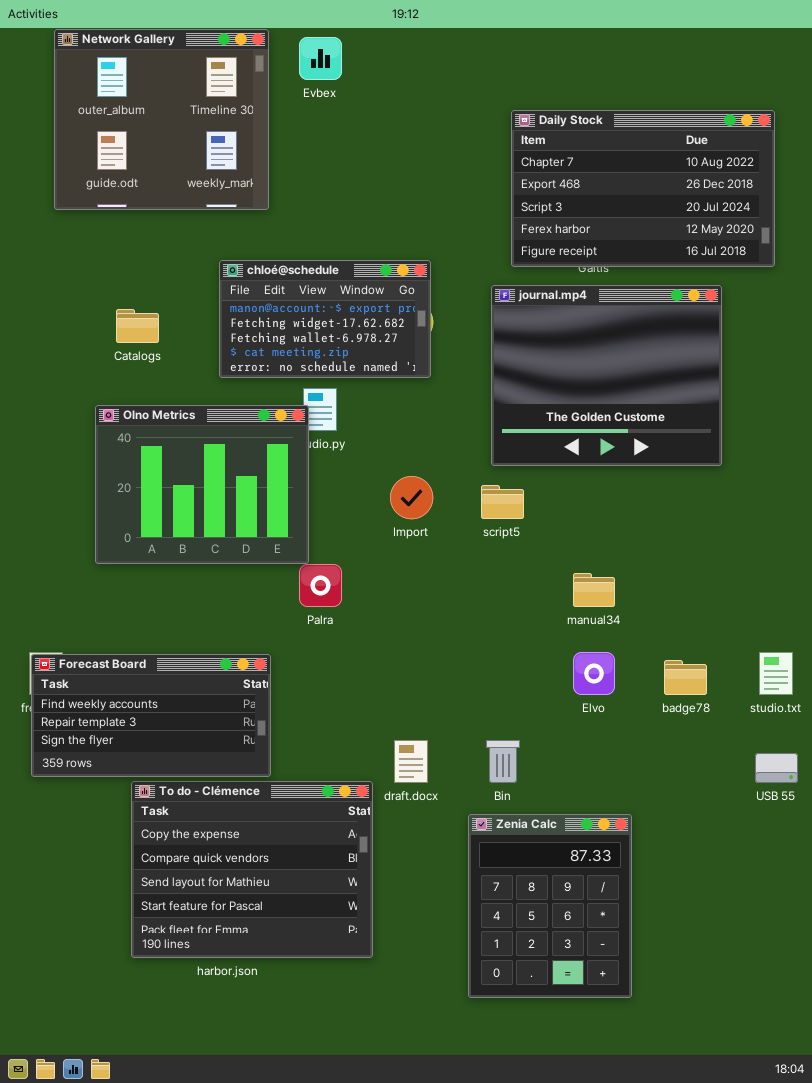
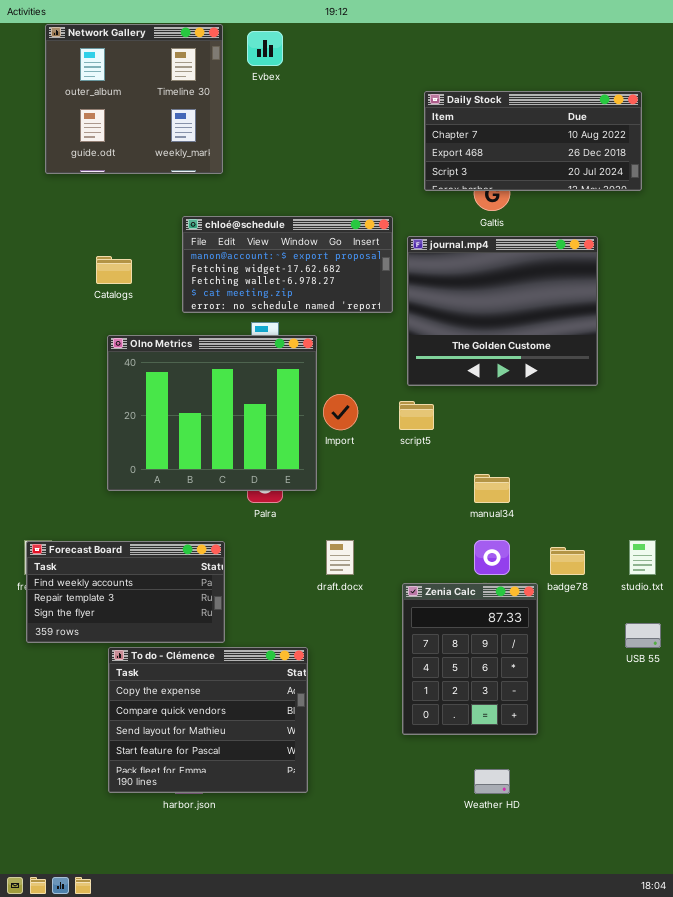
Daily Stock: [511,110,775,267] -> [424,91,642,191], resized
chloé@schedule: [219,260,431,378] -> [182,216,393,313], resized
Olno Metrics: [95,405,309,564] -> [107,335,317,491], moved, resized
draft.docx: [394,740,428,783] -> [326,540,354,575], moved
Zenia Calc: [468,814,632,998] -> [402,583,538,735], moved

